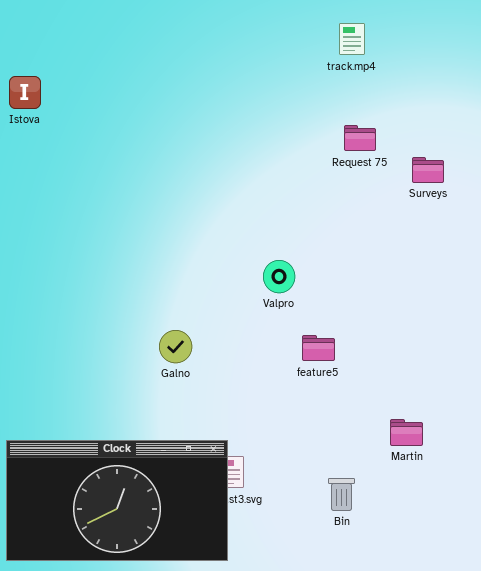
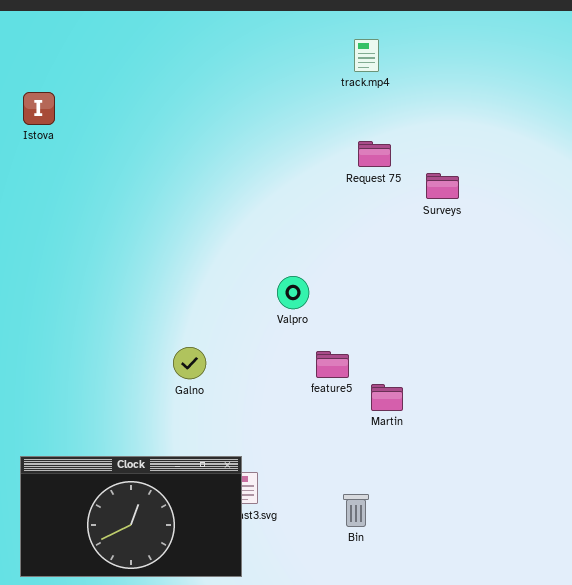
Martin: [390,419,423,446] -> [371,384,403,411], moved

